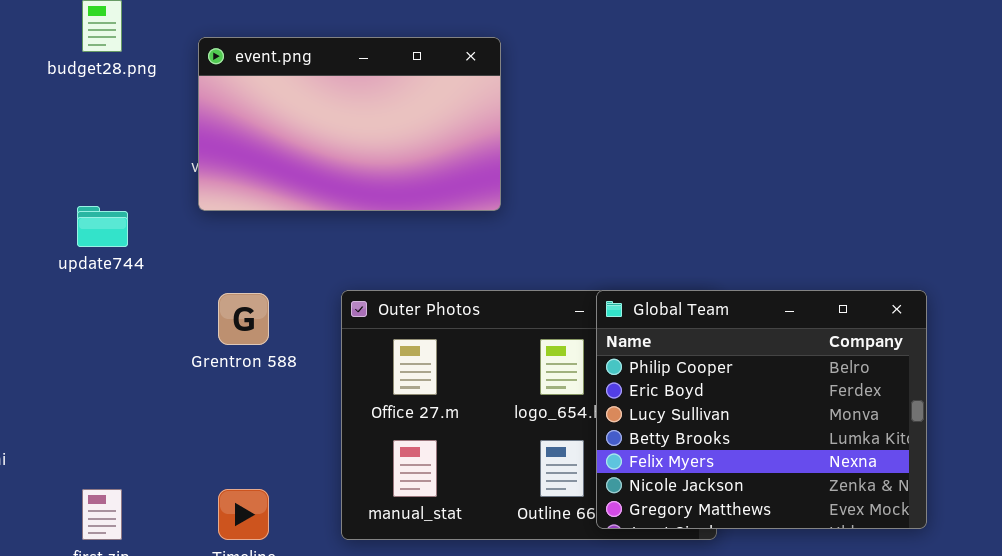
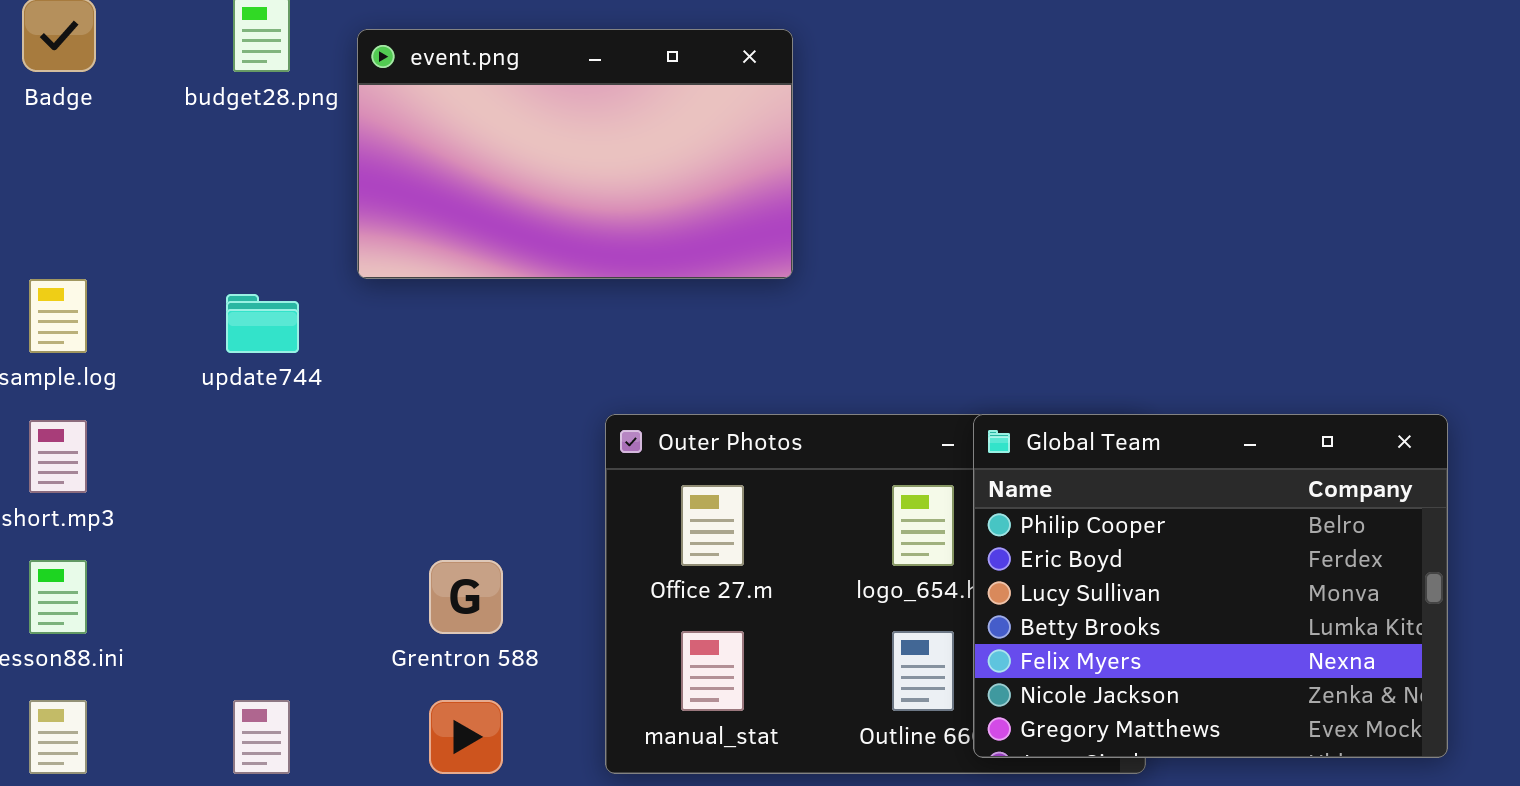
event.png: [198,37,501,211] -> [357,29,793,279], moved
Grentron 588: [218,293,269,345] -> [429,560,503,634], moved

